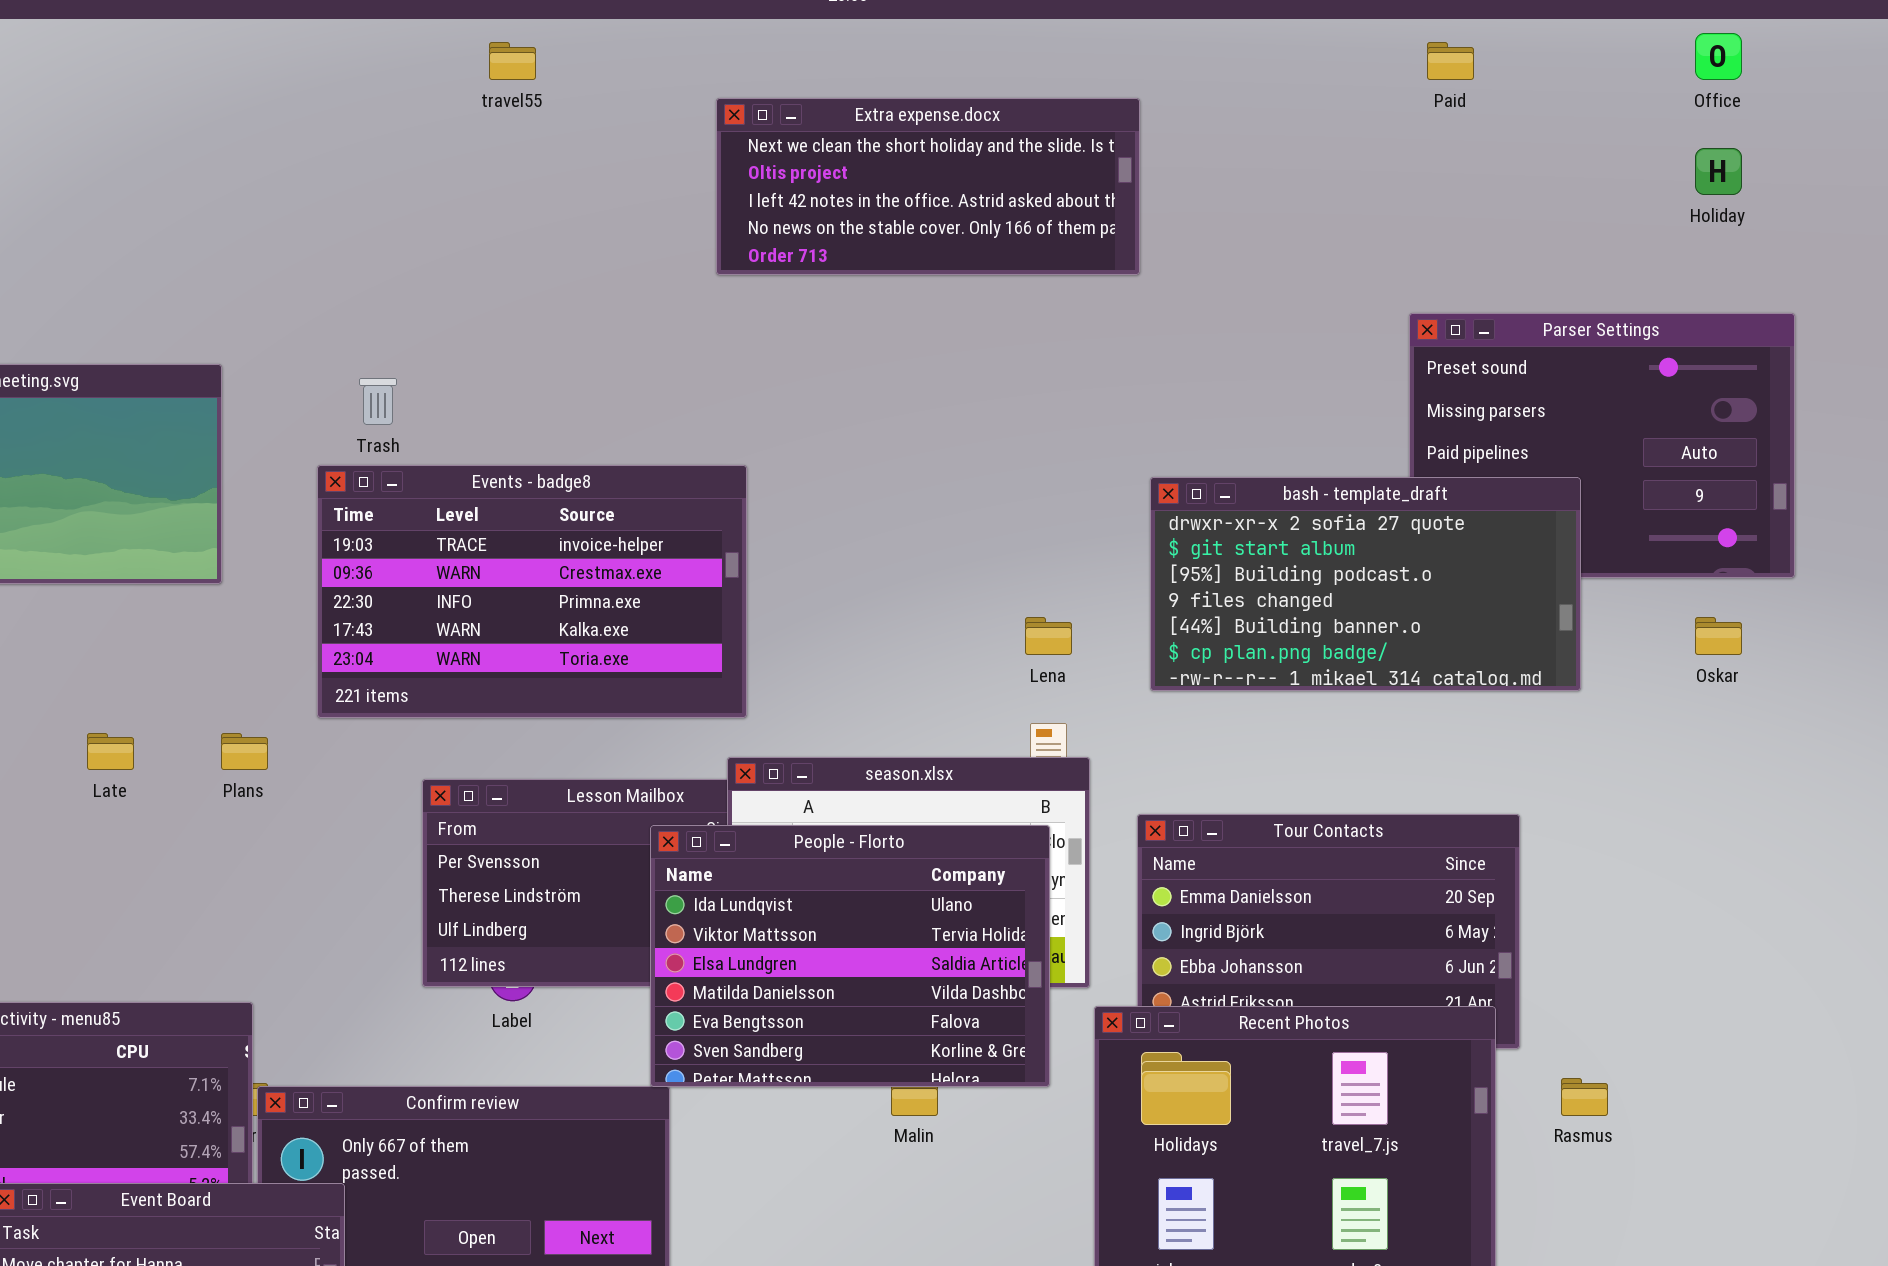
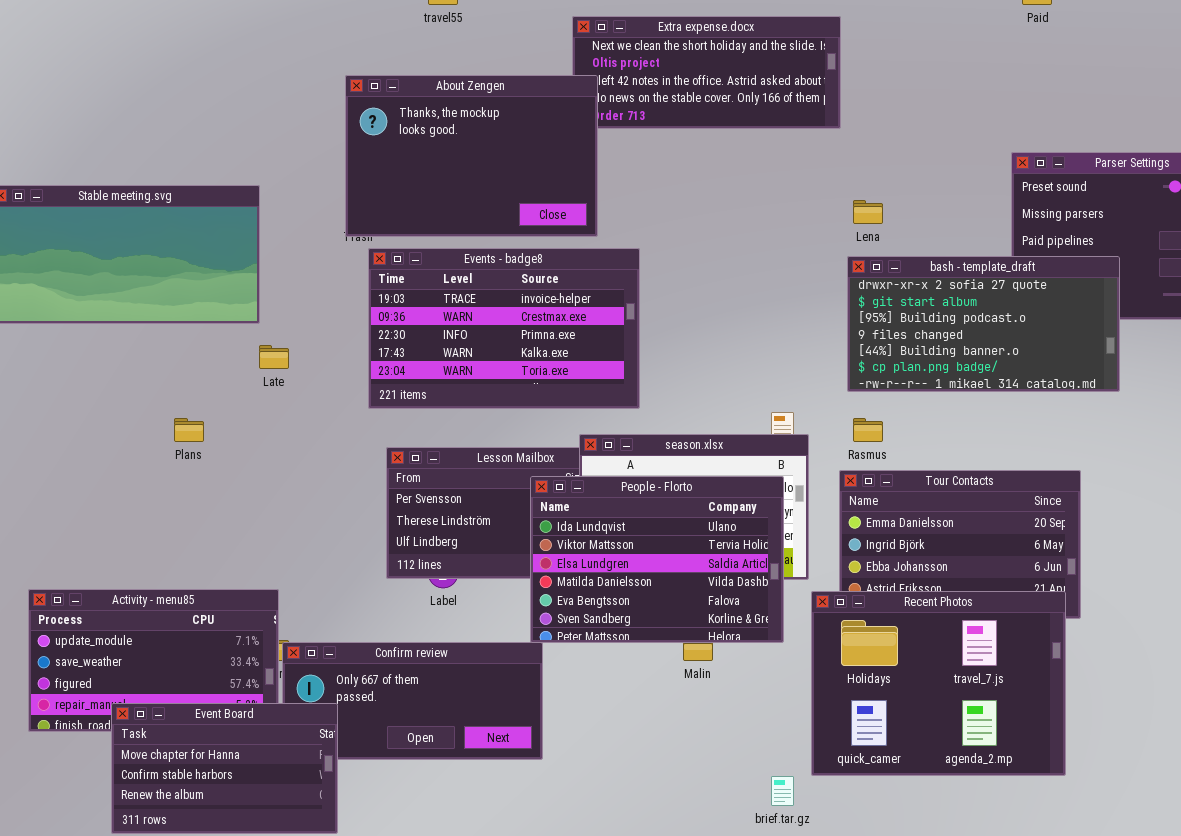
About Zengen: none -> [345,75,598,237], opened
Events - badge8: [317,465,747,718] -> [368,248,640,409], moved
Lena: [1025,617,1072,655] -> [853,200,883,224], moved
Late: [87,733,134,770] -> [259,345,289,369], moved
Plans: [221,733,268,770] -> [174,418,204,442], moved
Rasmus: [1561,1078,1608,1116] -> [853,418,883,442], moved

